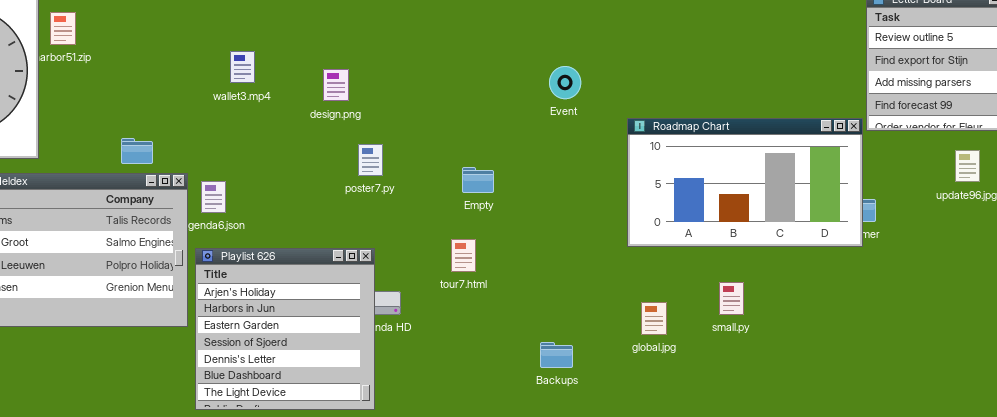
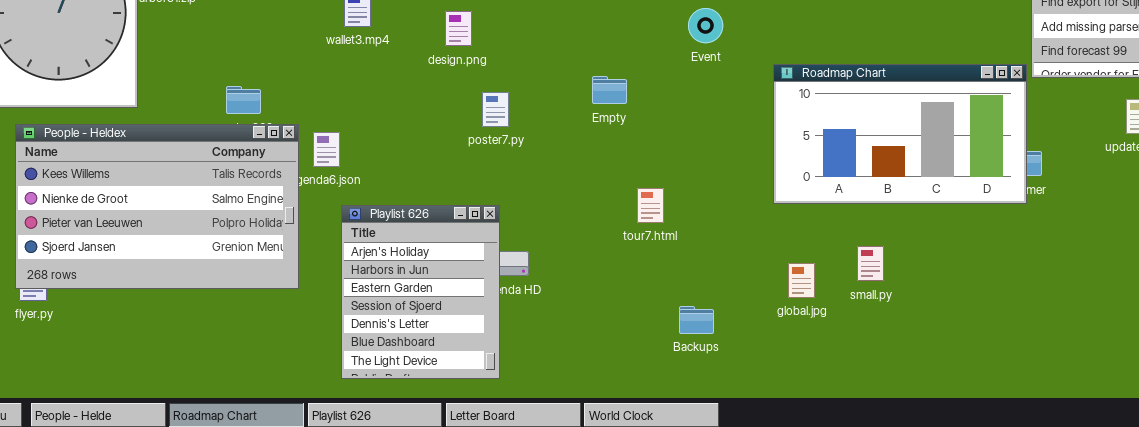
Empty: [462,167,494,193] -> [592,76,627,104], moved
tour7.html: [451,239,476,272] -> [637,188,664,223], moved
Playlist 626: [195,248,375,410] -> [341,205,500,379], resized
small.py: [719,282,744,315] -> [857,246,884,281], moved

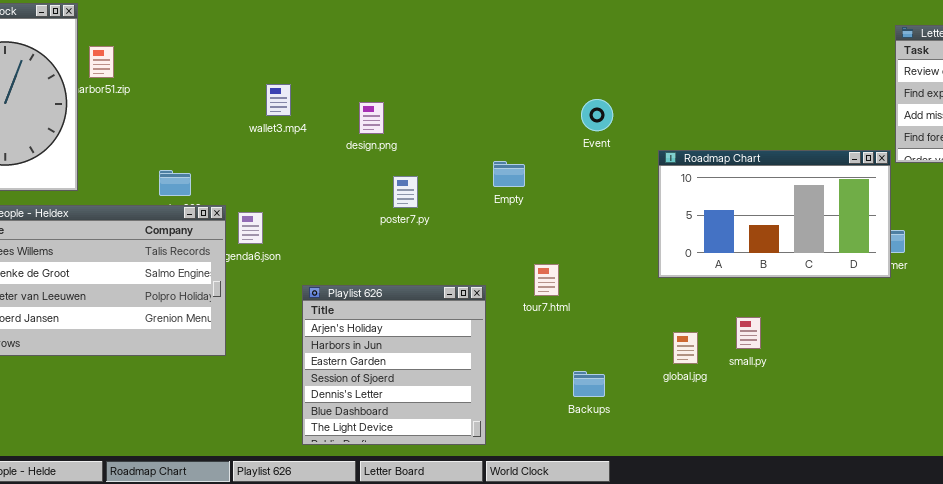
Playlist 626: [341,205,500,379] -> [302,285,486,445], moved, resized

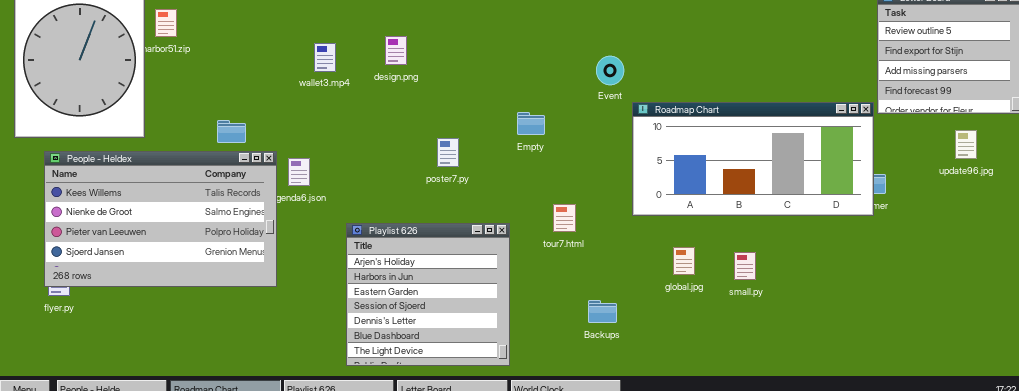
design.png: [359,102,384,134] -> [385,36,407,65], moved
Roadmap Chart: [658,150,891,278] -> [632,102,874,216], resized
poster7.py: [393,176,418,208] -> [437,138,459,167], moved
global.jpg: [673,332,698,364] -> [673,247,695,275], moved

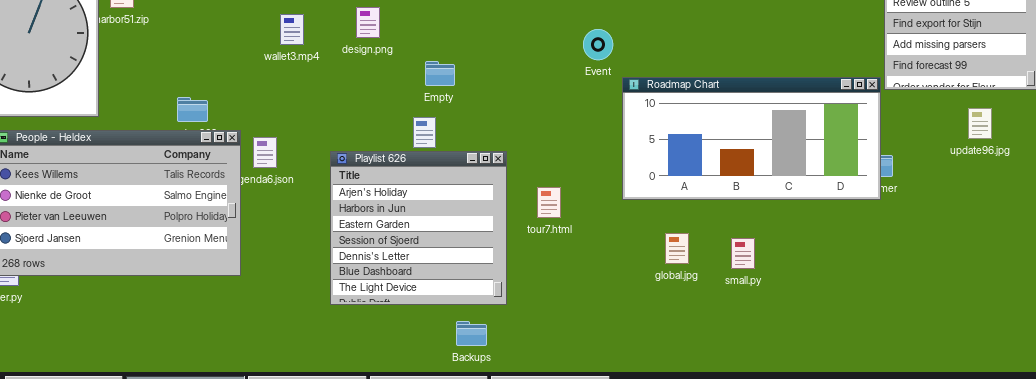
Empty: [517,112,545,135] -> [425,61,455,86], moved
Playlist 626: [346,223,510,366] -> [330,151,507,305], moved
Backups: [588,300,617,323] -> [456,321,487,346], moved

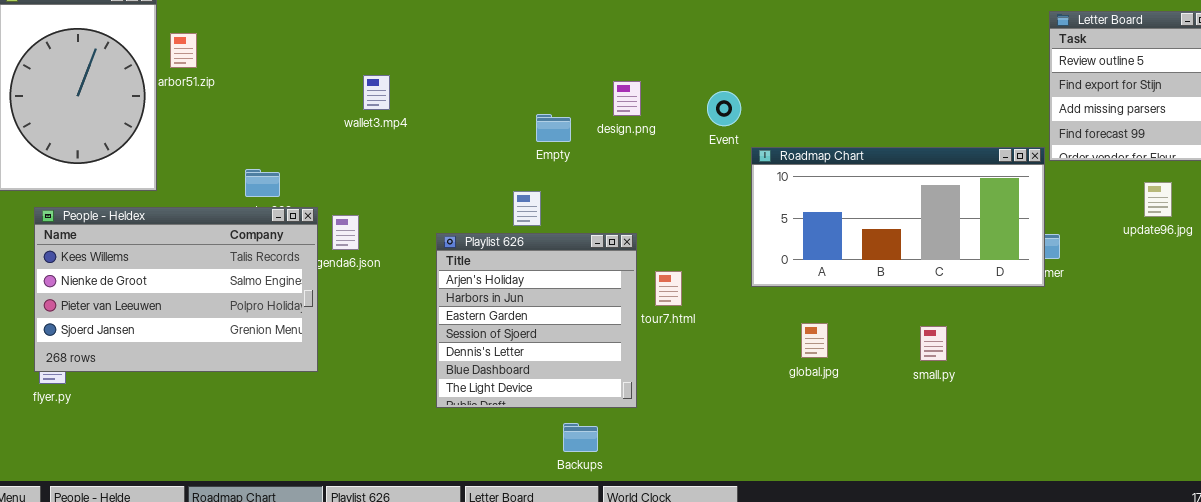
design.png: [356,7,380,38] -> [613,81,641,116], moved
Empty: [425,61,455,86] -> [536,114,571,142], moved
Playlist 626: [330,151,507,305] -> [436,233,637,408], moved
small.py: [731,238,755,269] -> [920,326,947,361], moved

